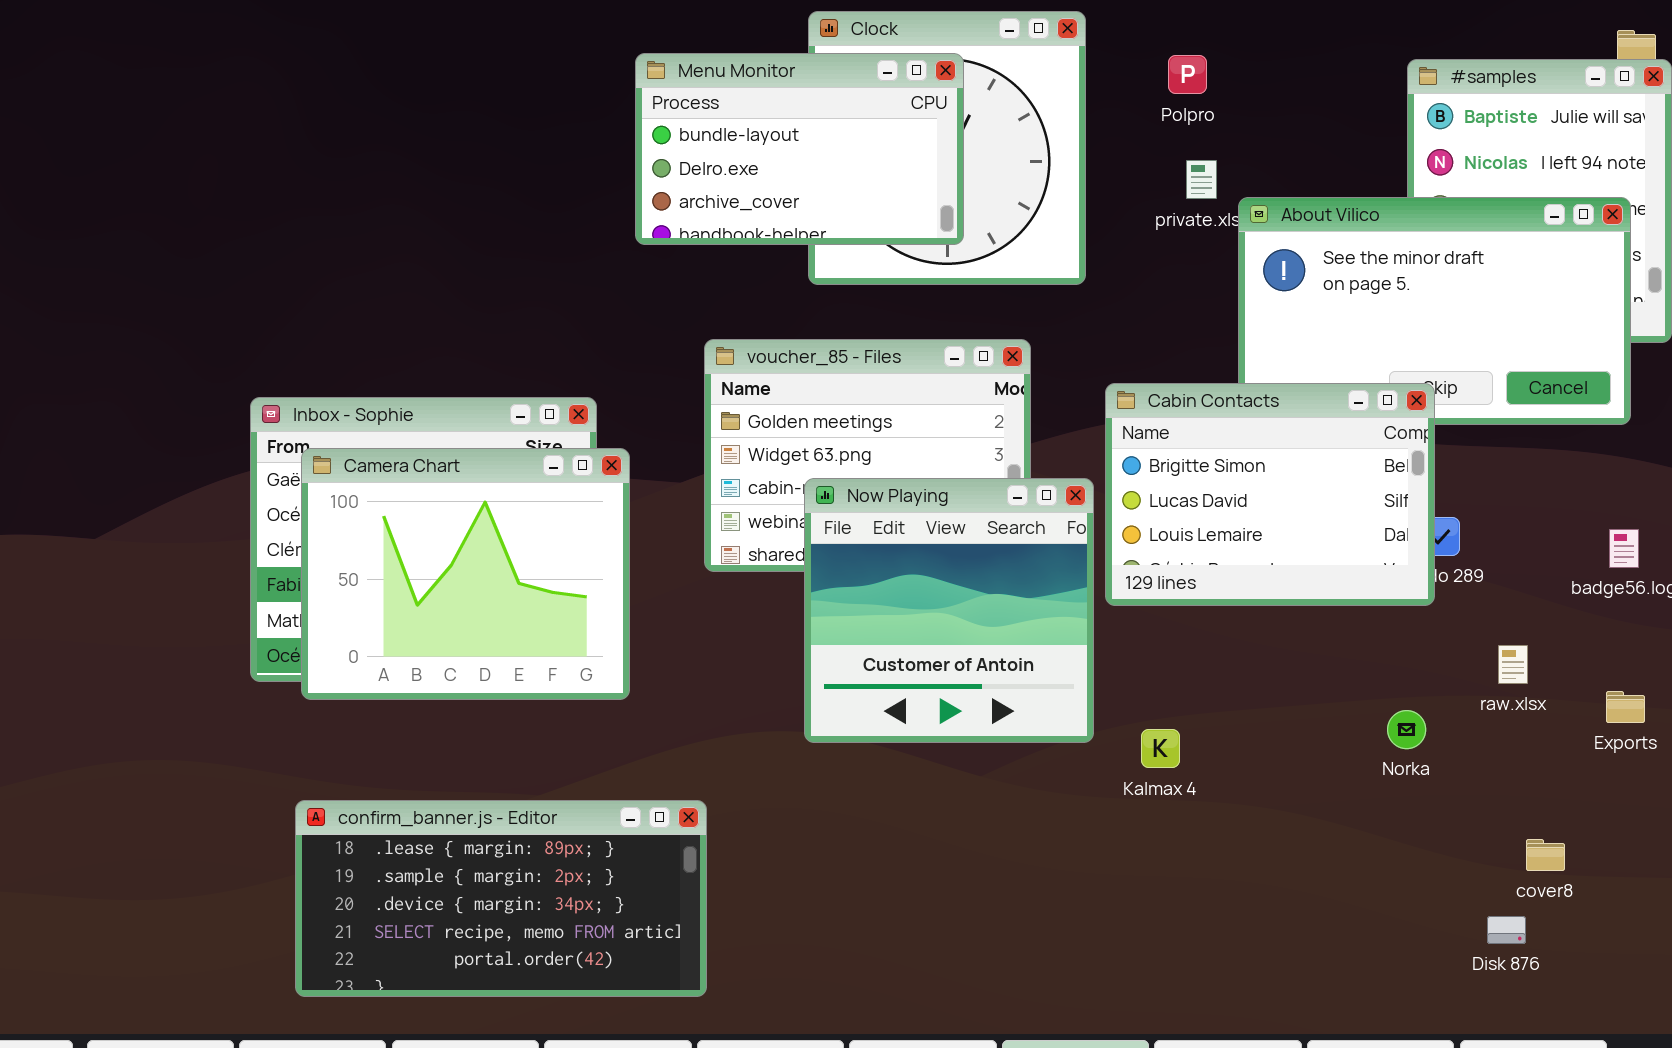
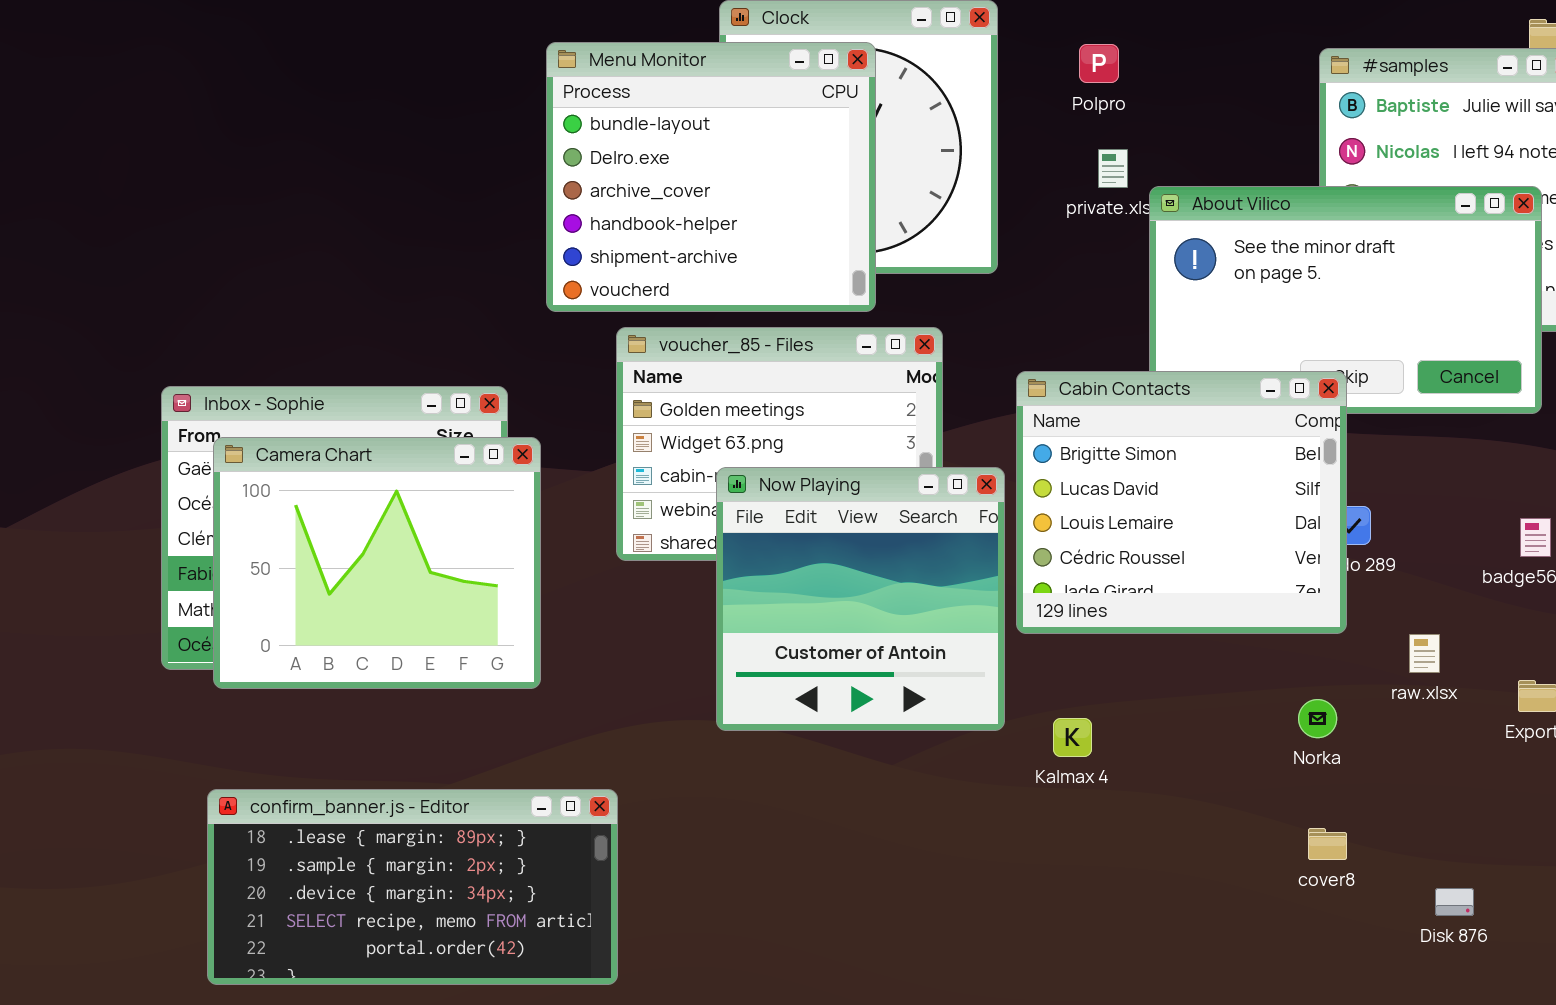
Menu Monitor: [635,53,964,245] -> [546,42,876,312], resized
Cabin Contacts: [1105,383,1435,606] -> [1016,371,1347,634], resized
cover8: [1526,839,1565,871] -> [1308,828,1347,860], moved
Disk 876: [1487,916,1526,944] -> [1435,888,1474,916], moved

